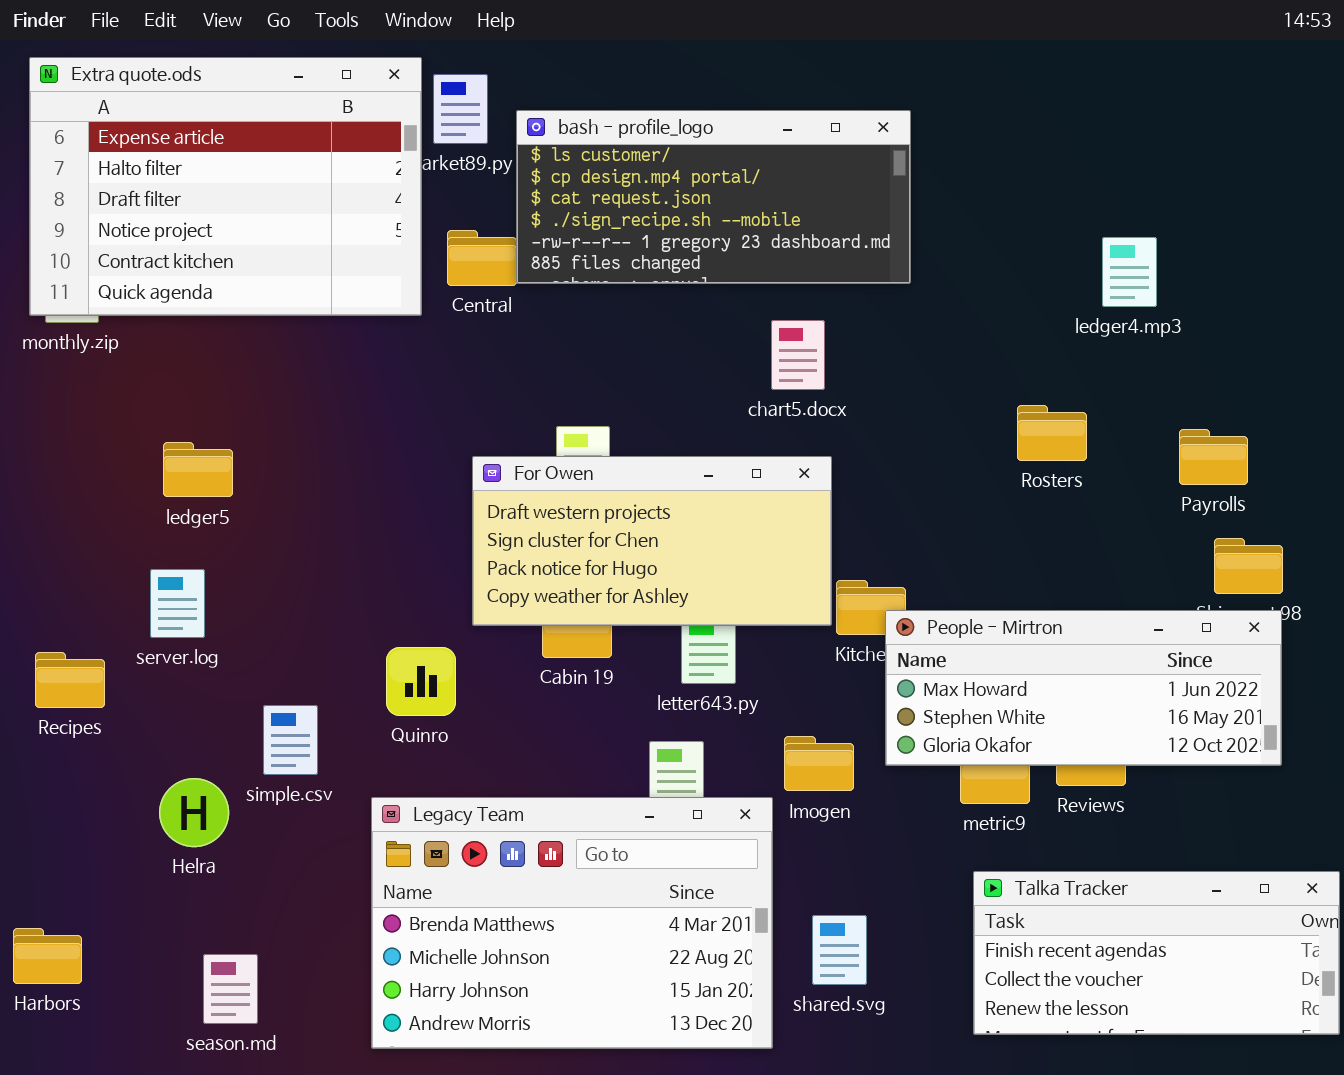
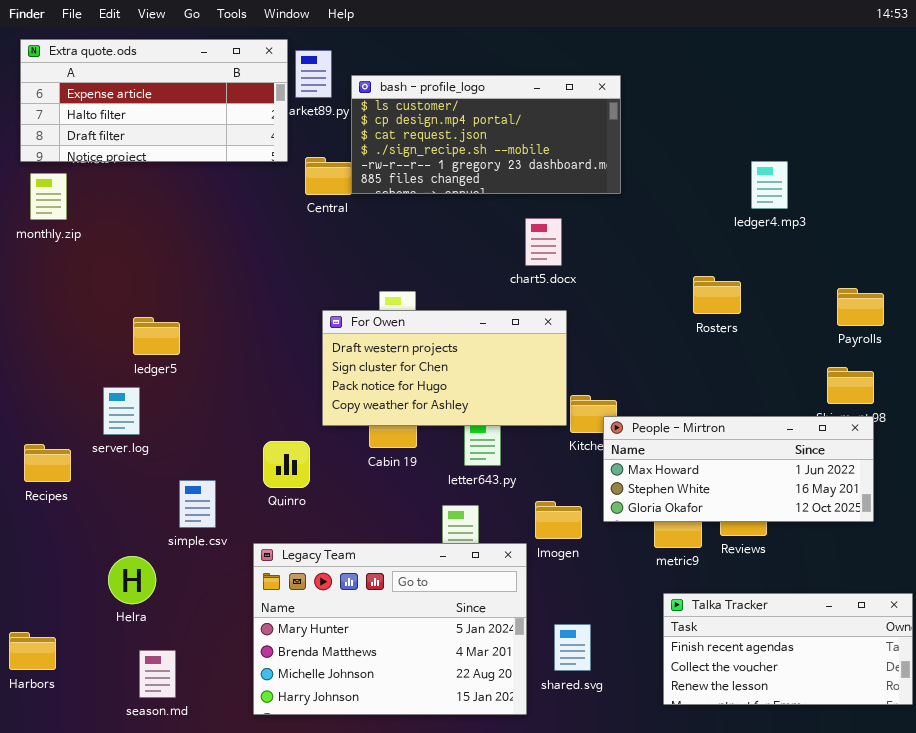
Extra quote.ods: [29,57,422,316] -> [20,39,288,162], resized
Payrolls: [1179,429,1248,485] -> [837,288,884,326], moved
ledger5: [163,442,233,497] -> [133,317,180,355], moved
Helra: [159,778,229,847] -> [108,556,156,604], moved
Legacy Team: [371,797,773,1049] -> [253,543,527,715], scrolled up 1 row

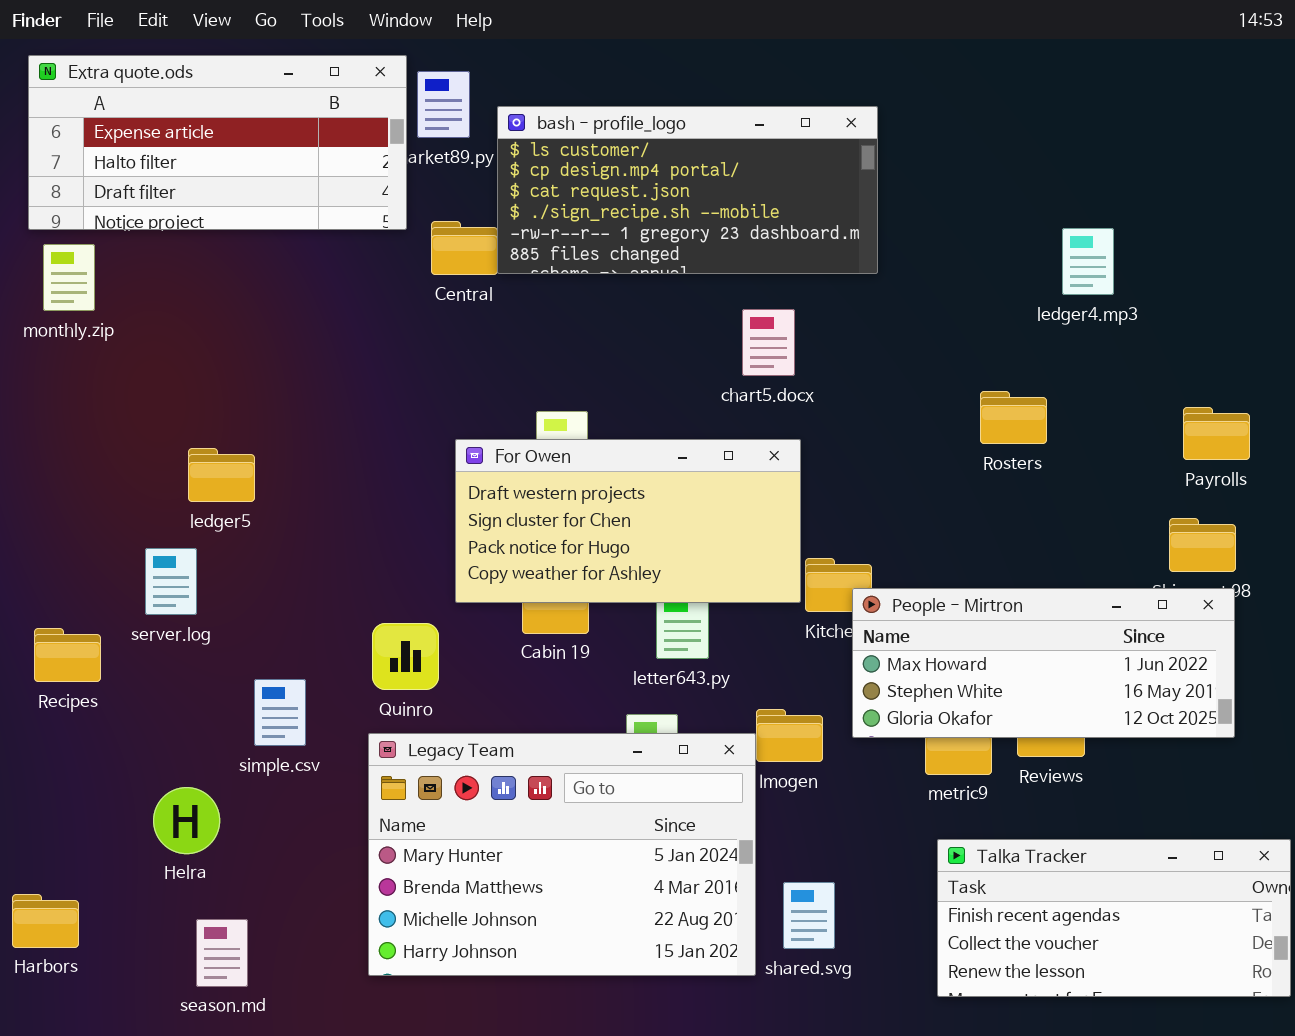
Legacy Team: [253,543,527,715] -> [368,733,756,976], moved

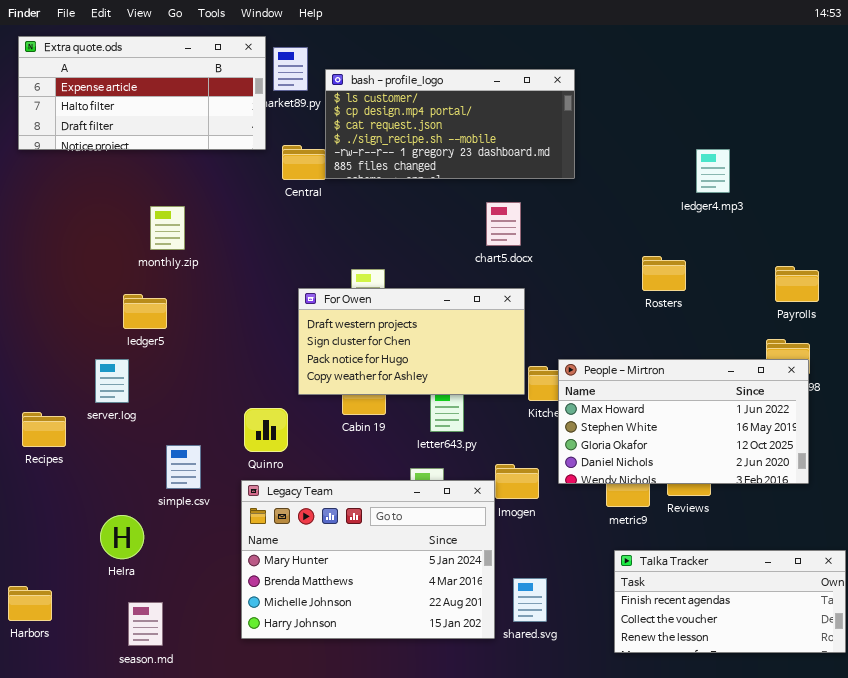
monthly.zip: [43,244,95,311] -> [150,206,185,250], moved
People - Mirtron: [852,588,1235,738] -> [558,359,809,484], resized

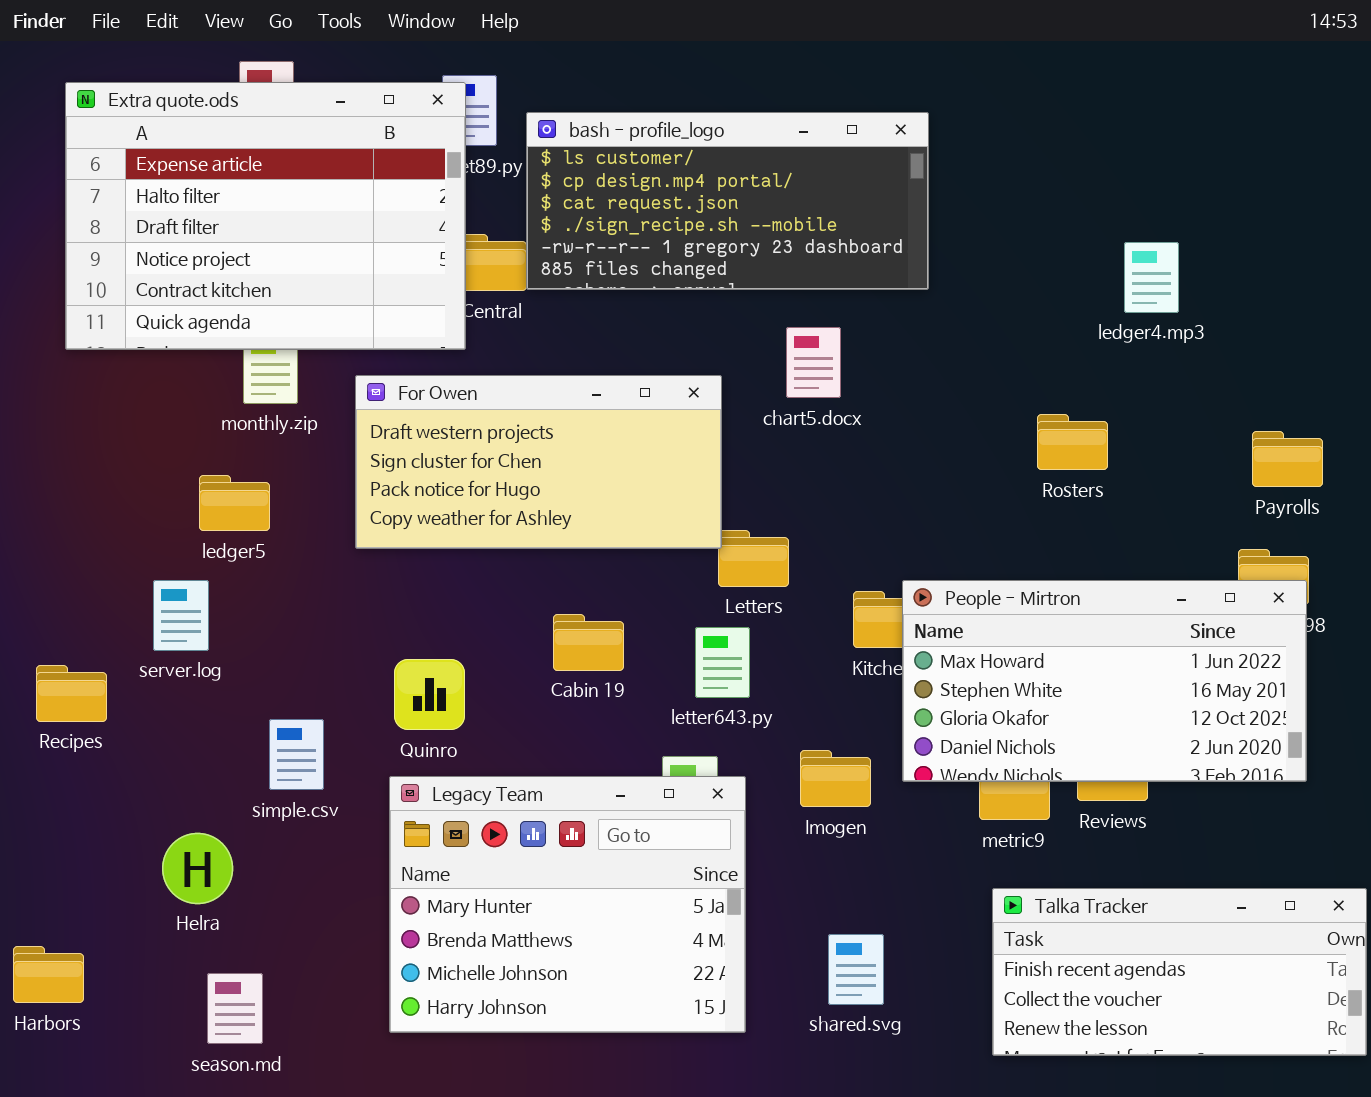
Extra quote.ods: [18,36,266,150] -> [65,82,466,350], moved, resized
For Owen: [298,288,525,395] -> [355,375,722,549], moved
Legacy Team: [241,480,495,639] -> [389,776,746,1033], resized

